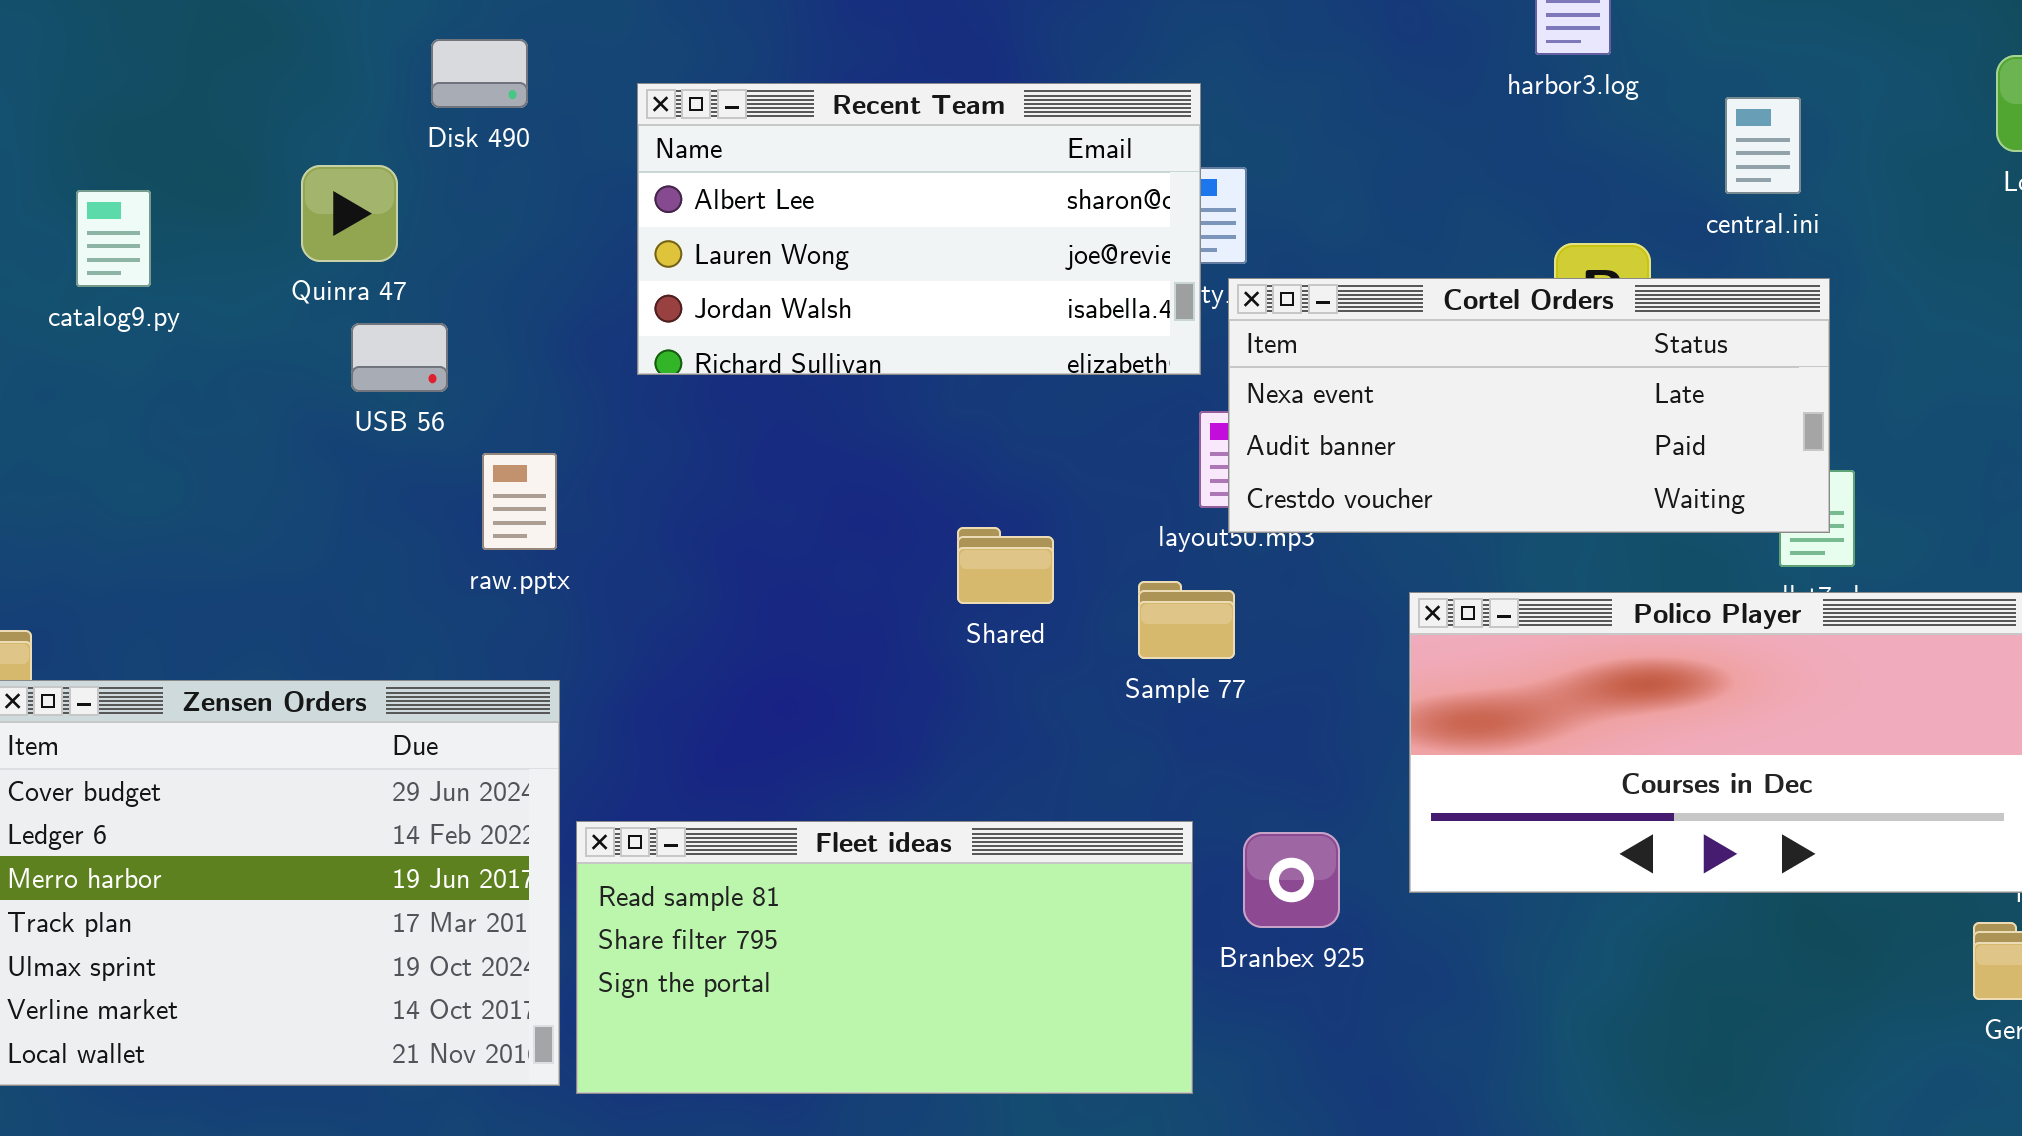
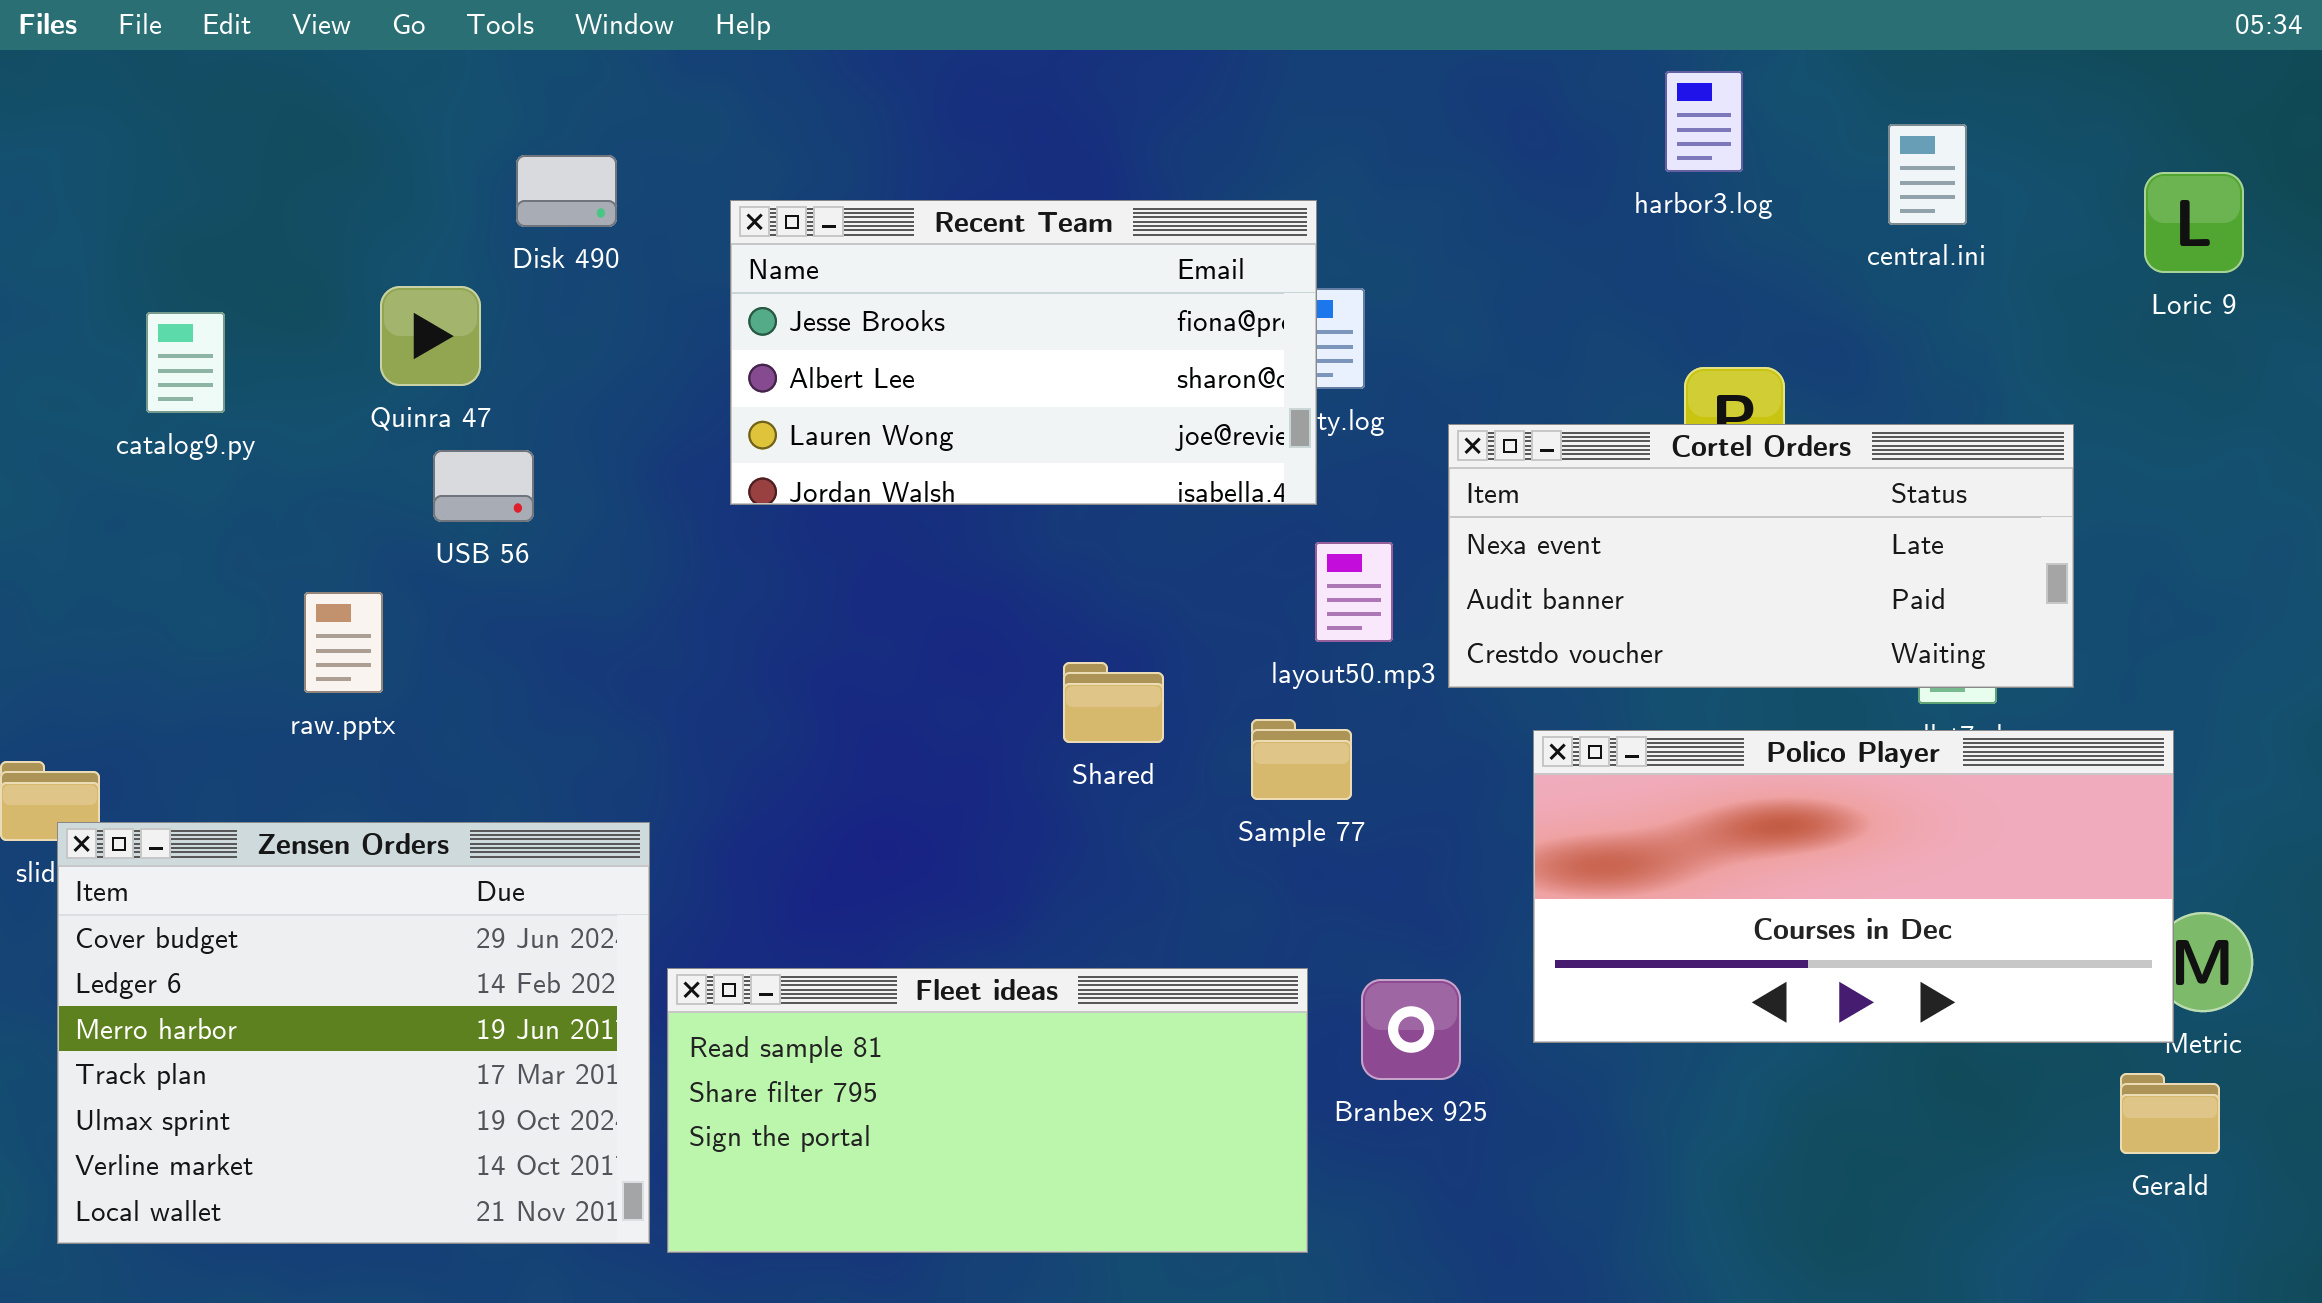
Recent Team: [637,83,1201,375] -> [730,200,1317,505], scrolled up 1 row
central.ini: [1725,97,1801,194] -> [1888,124,1967,225], moved
Cortel Orders: [1228,278,1830,533] -> [1448,424,2074,688], moved
raw.pptx: [482,453,557,550] -> [304,592,383,693], moved

